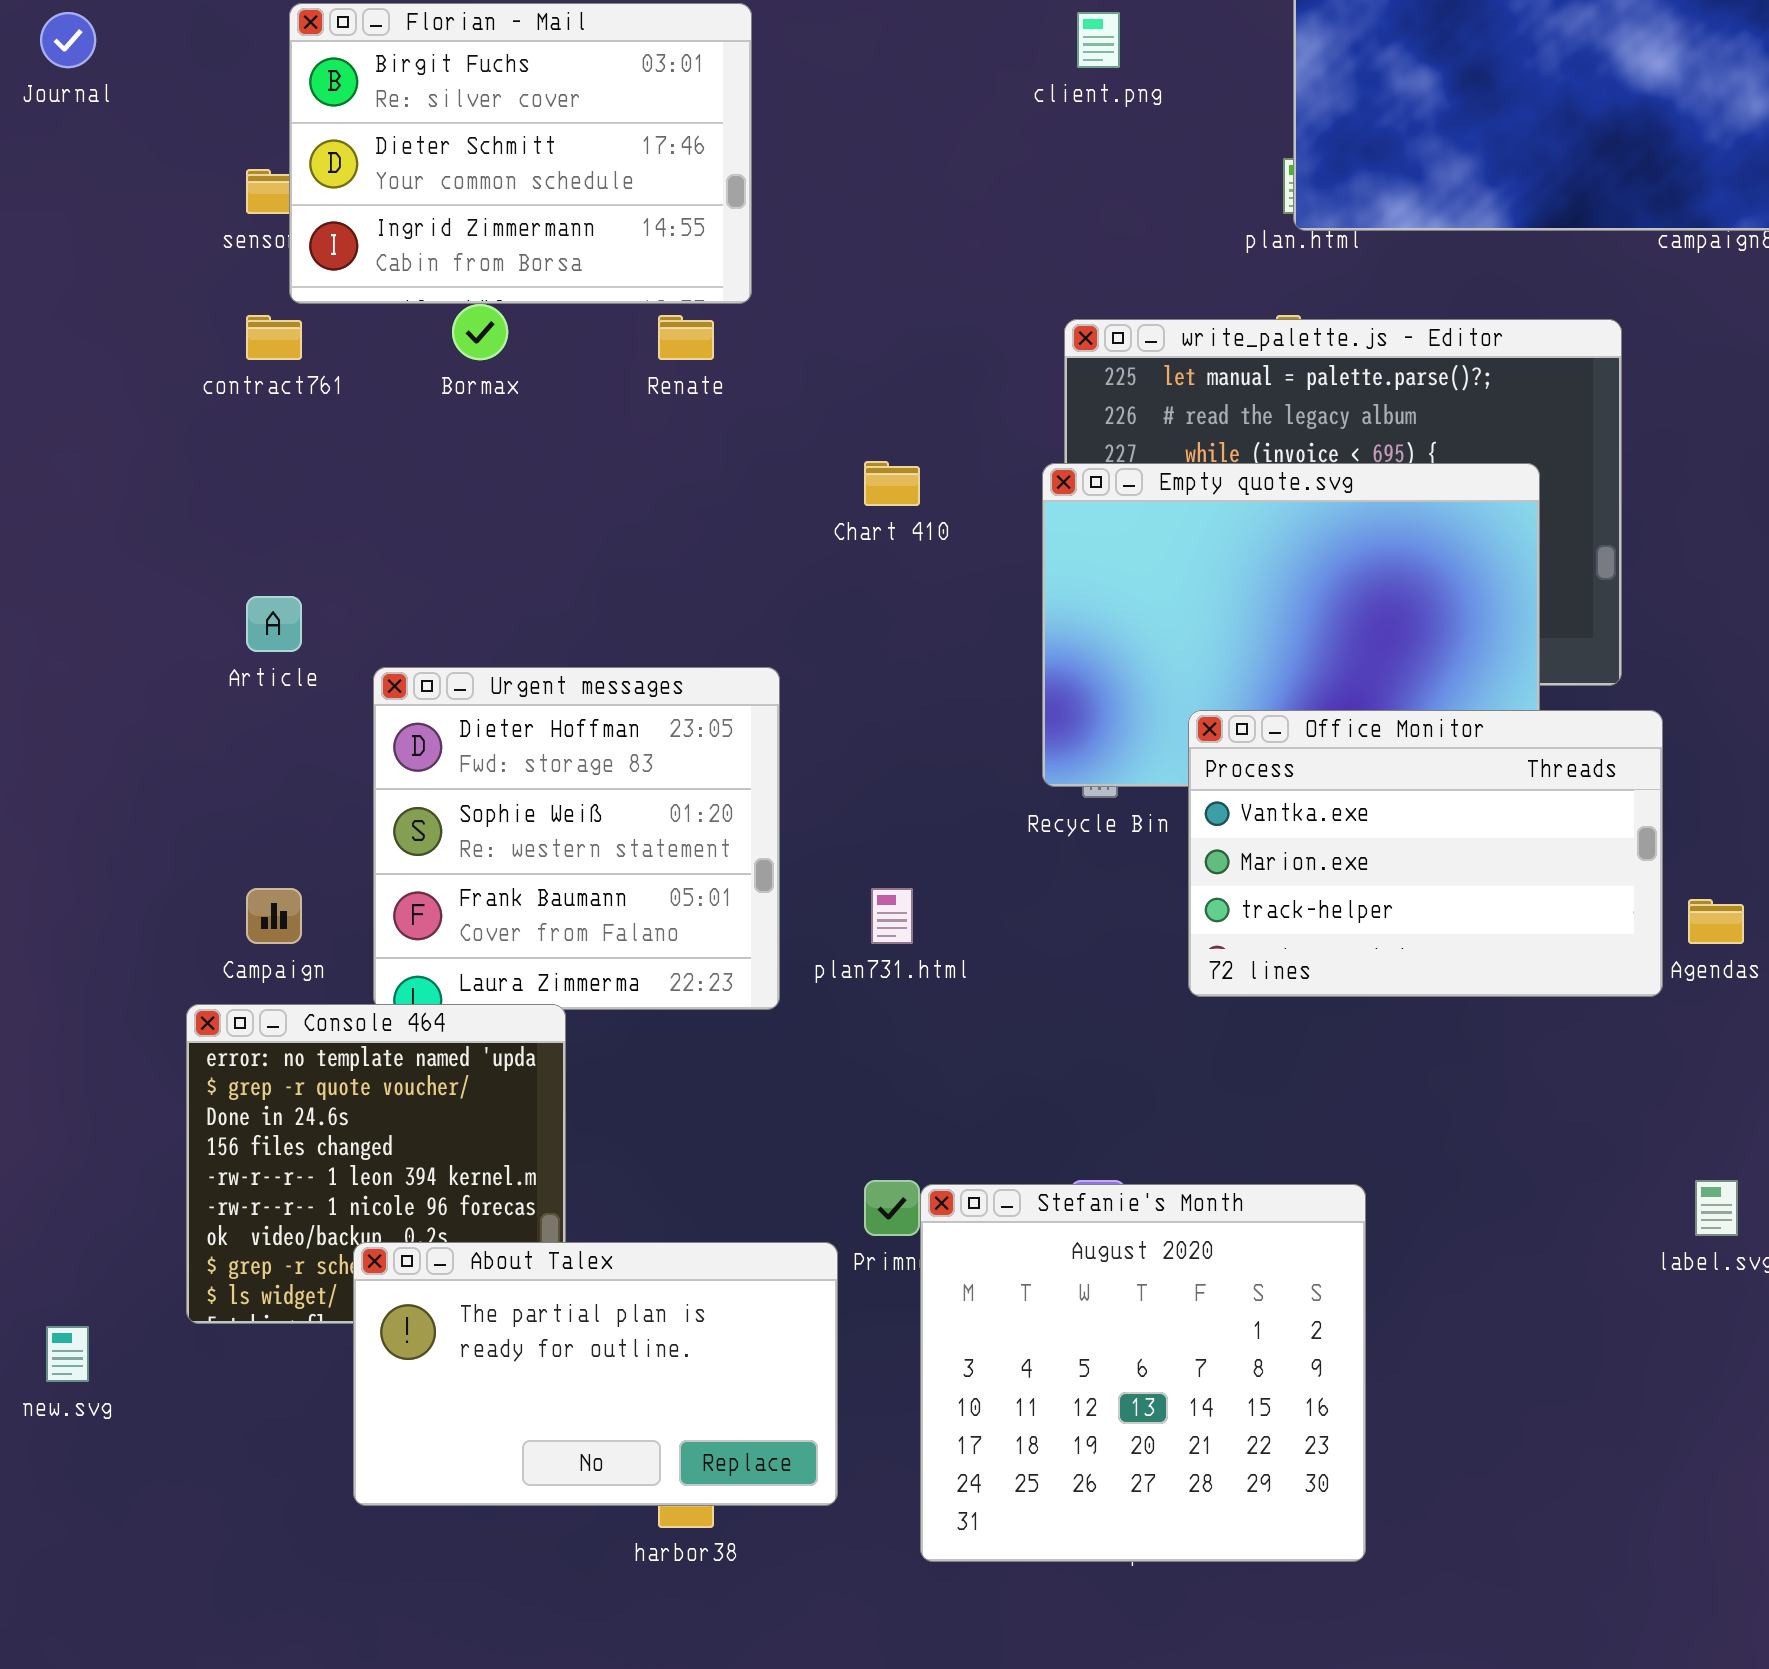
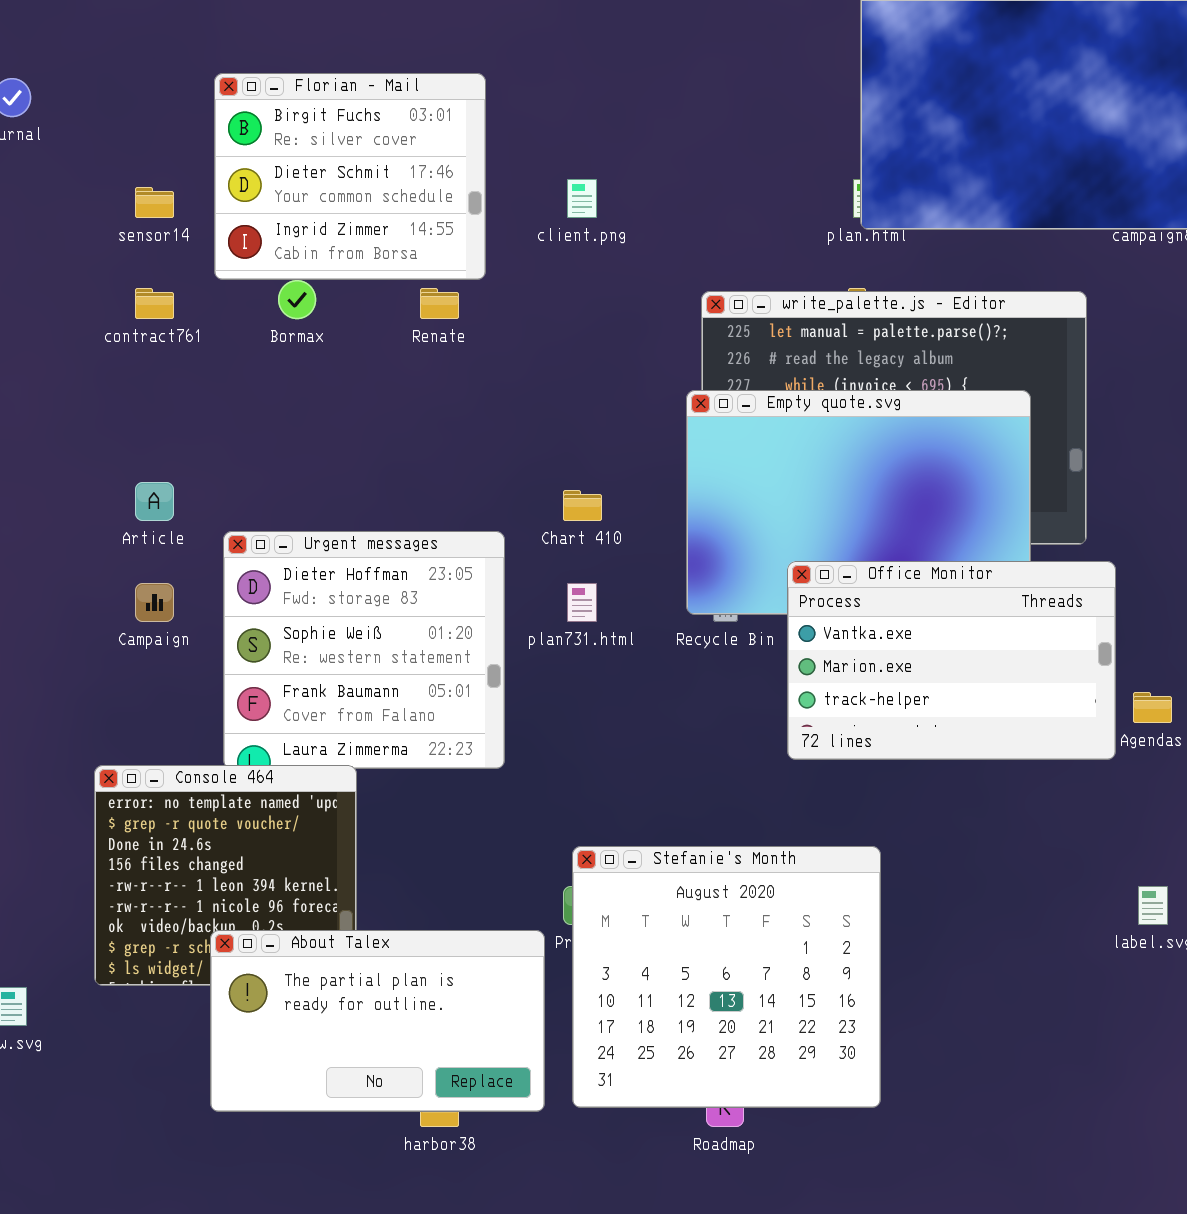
Florian - Mail: [289,3,752,304] -> [214,73,486,280], resized
client.png: [1077,12,1120,68] -> [567,179,597,218], moved
Chart 410: [864,461,920,506] -> [563,490,602,521], moved
Campaign: [246,888,302,944] -> [135,583,174,622], moved
plan731.html: [871,888,913,944] -> [567,583,597,622], moved
Stefanie's Month: [920,1184,1366,1562] -> [572,846,881,1108], moved

